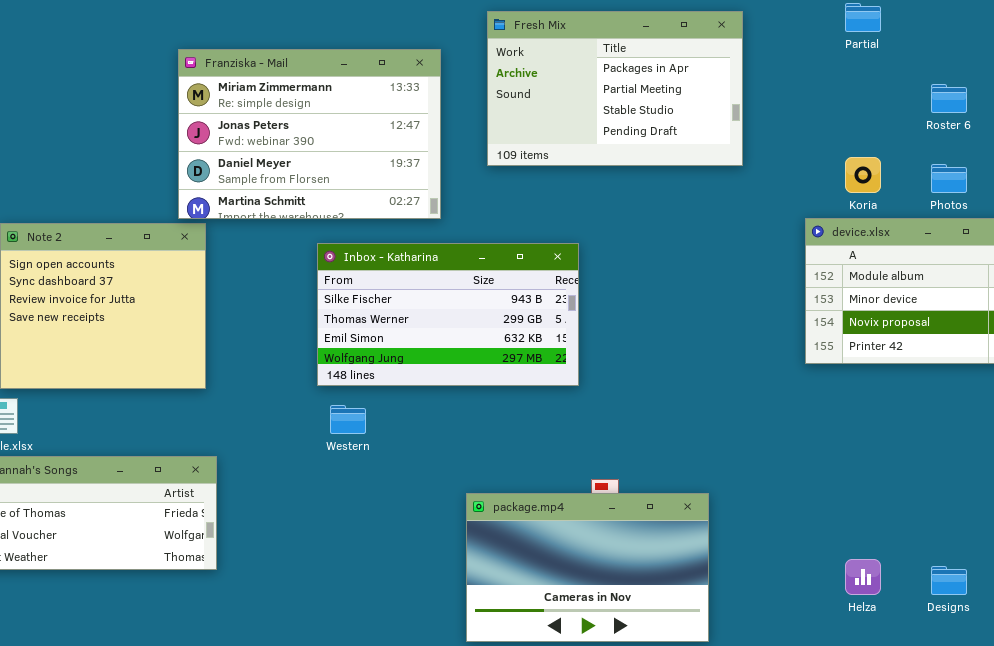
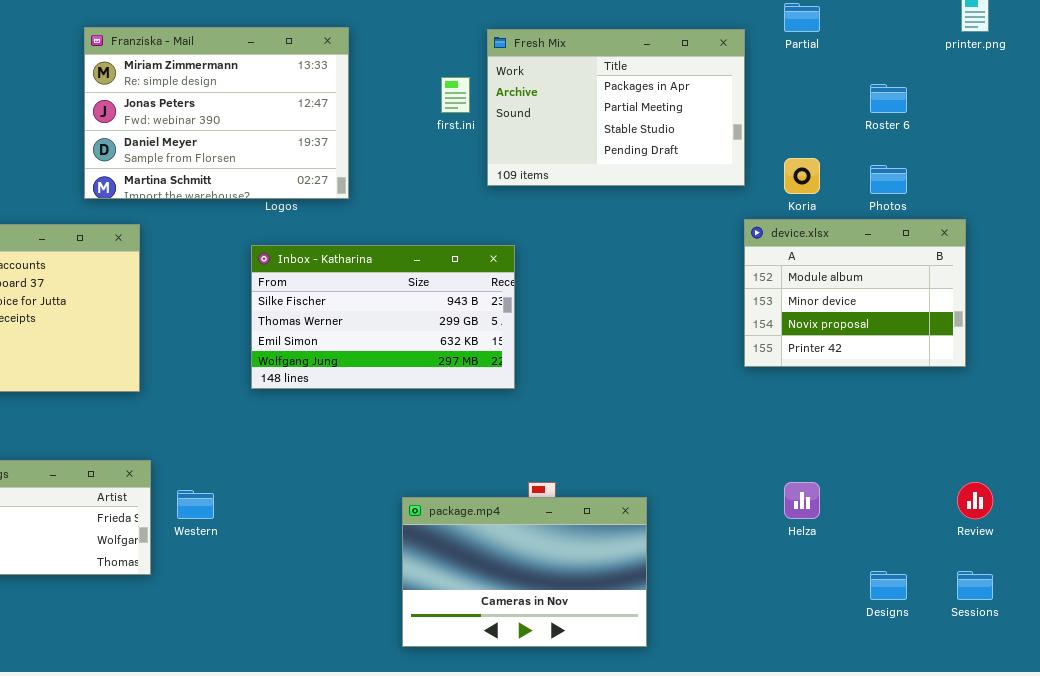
Fresh Mix: [487,11,743,166] -> [487,29,745,186], moved
Franziska - Mail: [178,49,441,219] -> [84,27,349,199], moved
Western: [330,405,366,434] -> [177,490,214,519], moved
Helza: [845,559,881,595] -> [784,482,820,519], moved

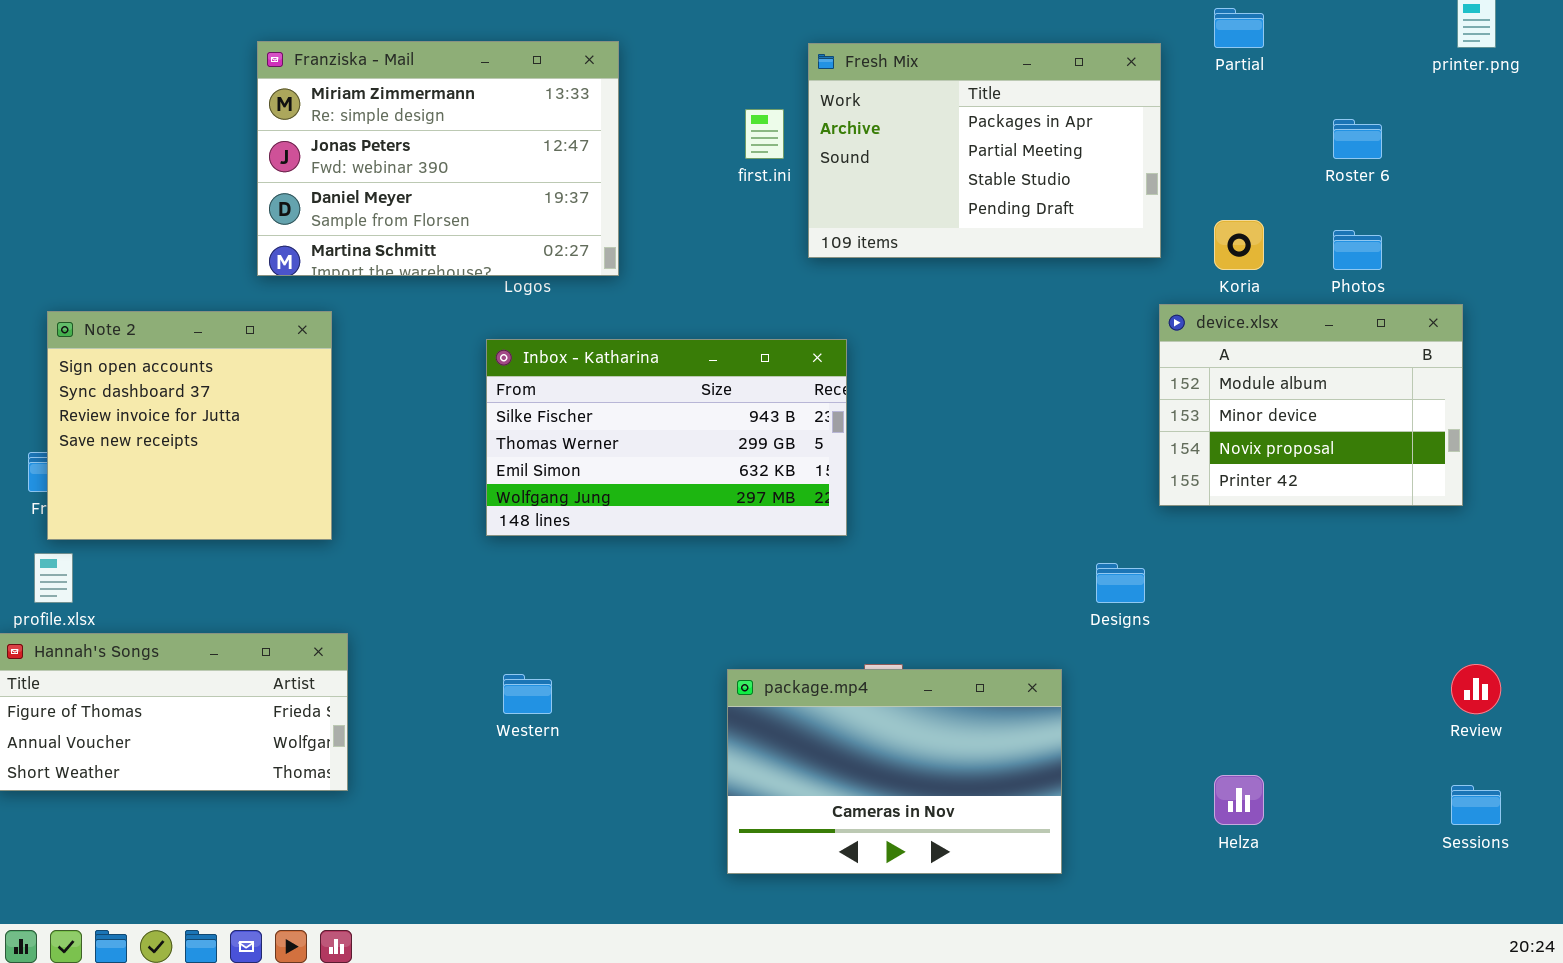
Helza: [784,482,820,519] -> [1214,775,1264,825], moved
Western: [177,490,214,519] -> [503,674,552,714], moved
package.mp4: [402,497,647,647] -> [727,669,1062,874], moved
Designs: [870,571,907,600] -> [1096,563,1145,603], moved

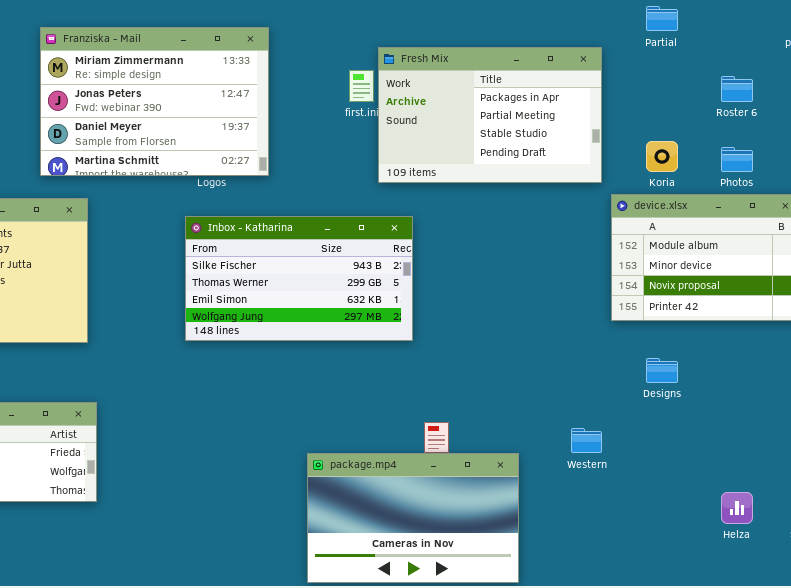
Fresh Mix: [808,43,1161,258] -> [378,47,602,183], moved
Designs: [1096,563,1145,603] -> [646,358,678,383], moved
package.mp4: [727,669,1062,874] -> [307,453,519,583], moved
Western: [503,674,552,714] -> [571,428,602,453], moved
Helza: [1214,775,1264,825] -> [721,492,753,524], moved

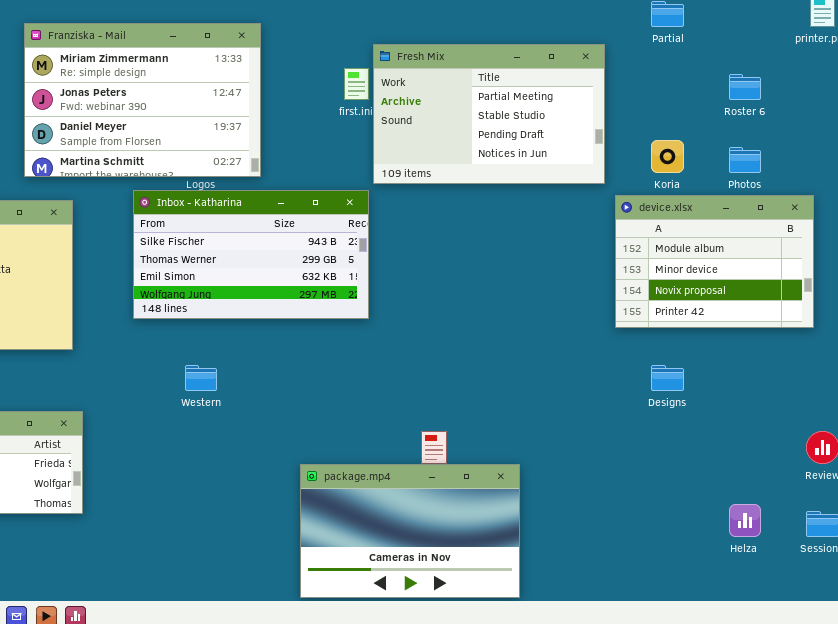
Fresh Mix: [378,47,602,183] -> [373,44,605,184], scrolled down 1 row
Inbox - Katharina: [185,216,413,341] -> [133,190,369,319], moved
Western: [571,428,602,453] -> [185,365,217,391], moved

